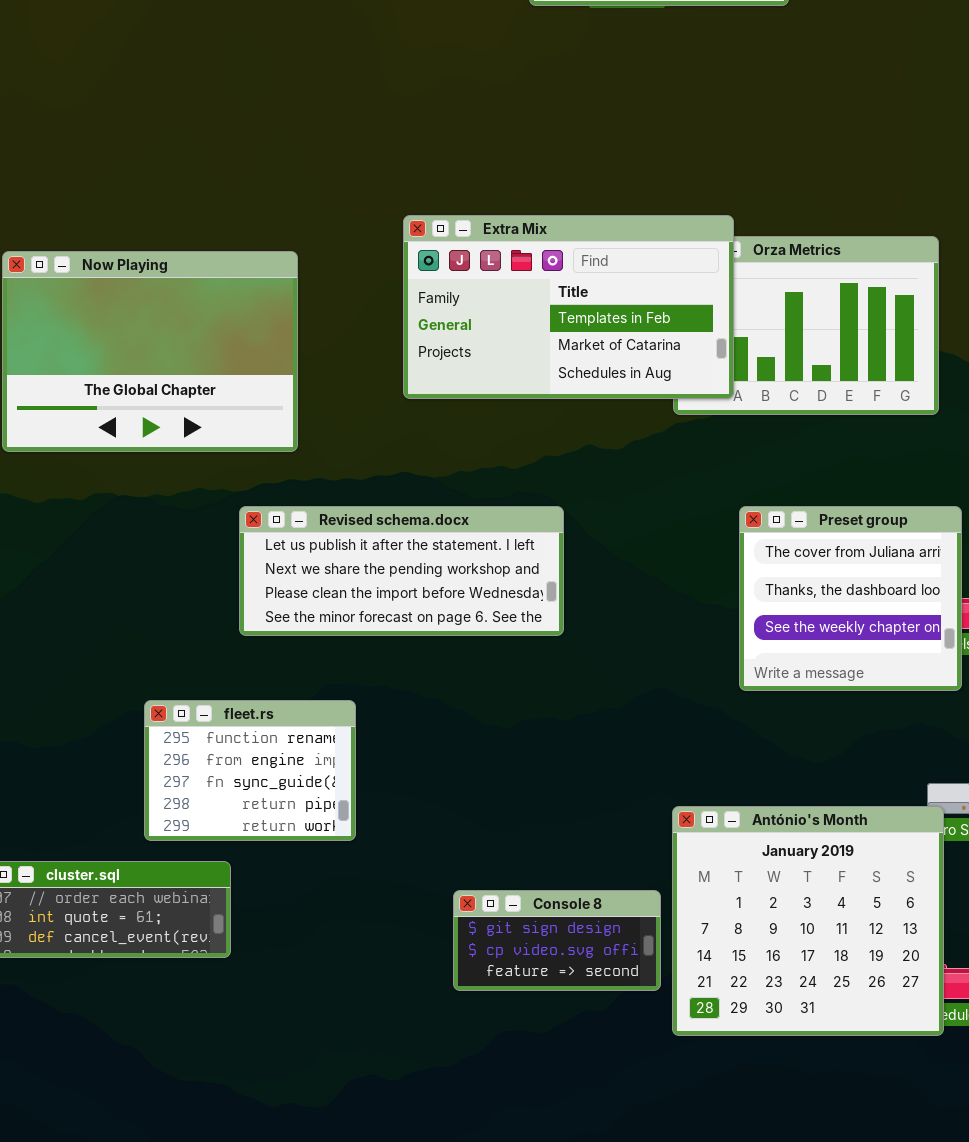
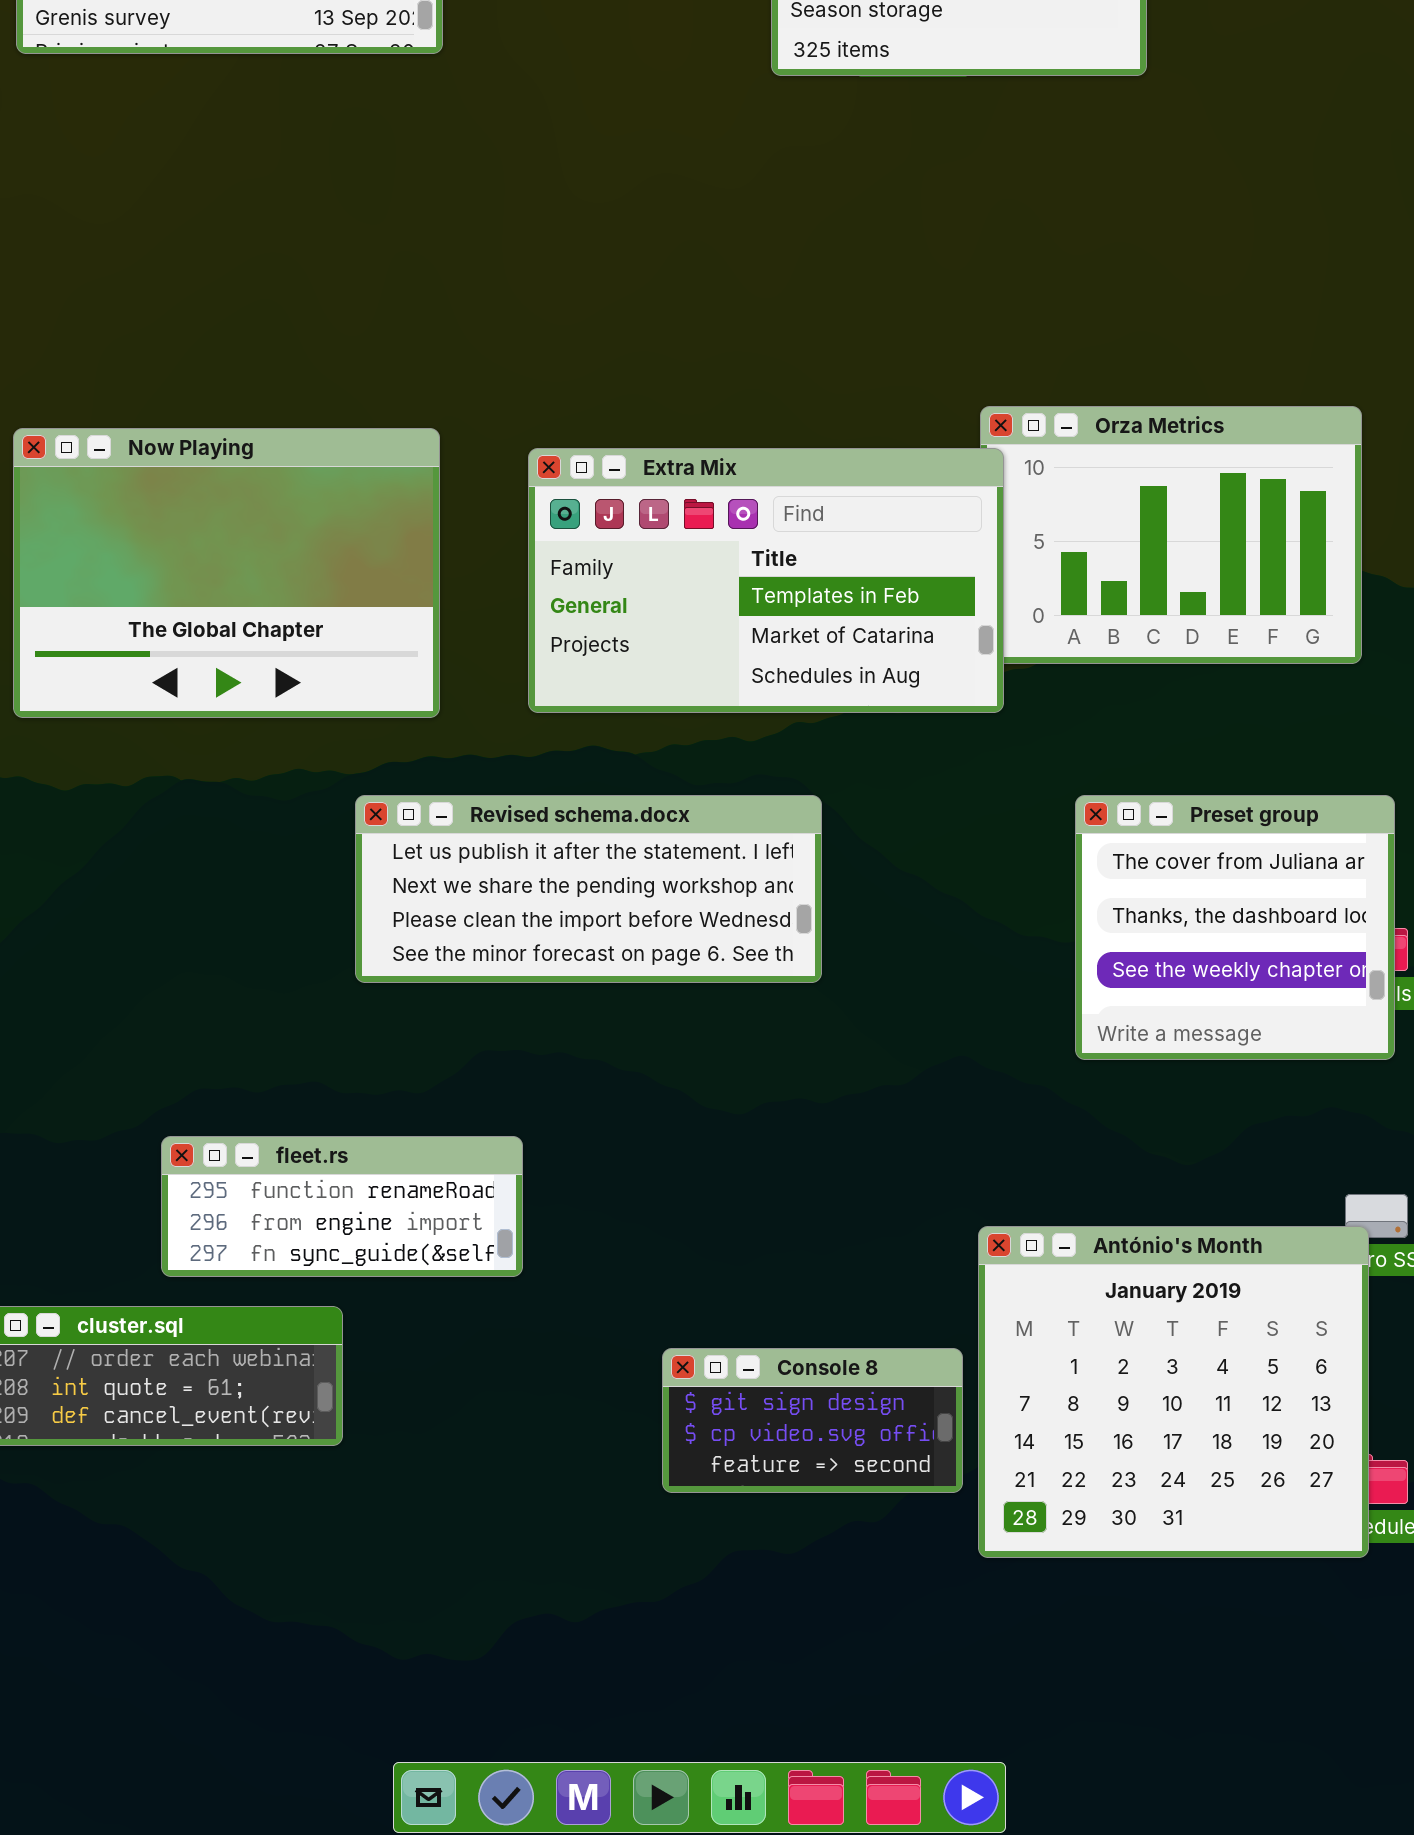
Extra Mix: [403,215,734,399] -> [528,448,1004,713], moved
fleet.rs: [144,700,356,841] -> [161,1136,523,1277], resized

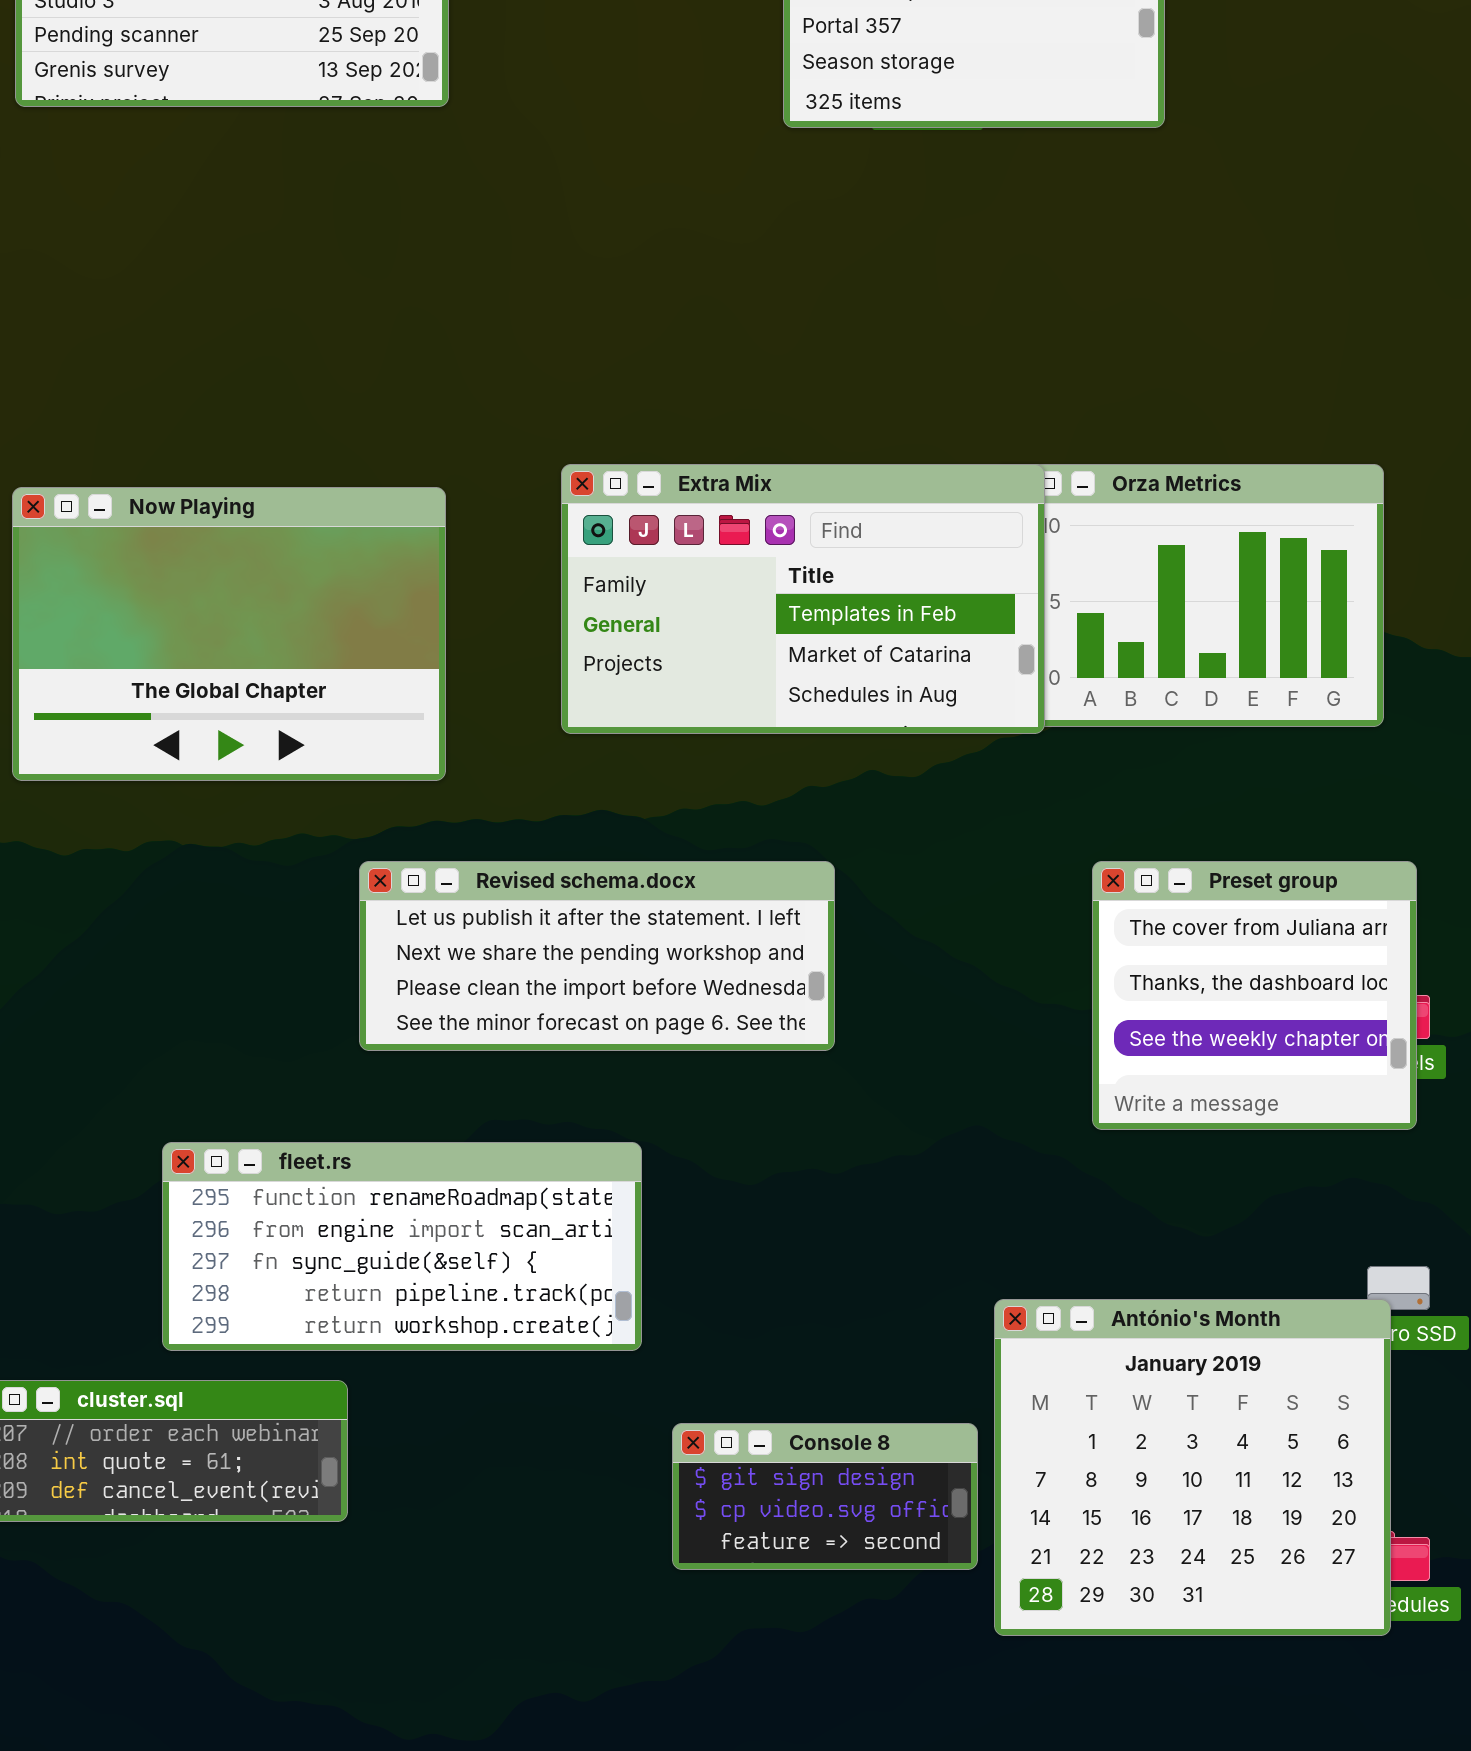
Extra Mix: [528,448,1004,713] -> [561,464,1045,734], moved
fleet.rs: [161,1136,523,1277] -> [162,1142,642,1351], resized

